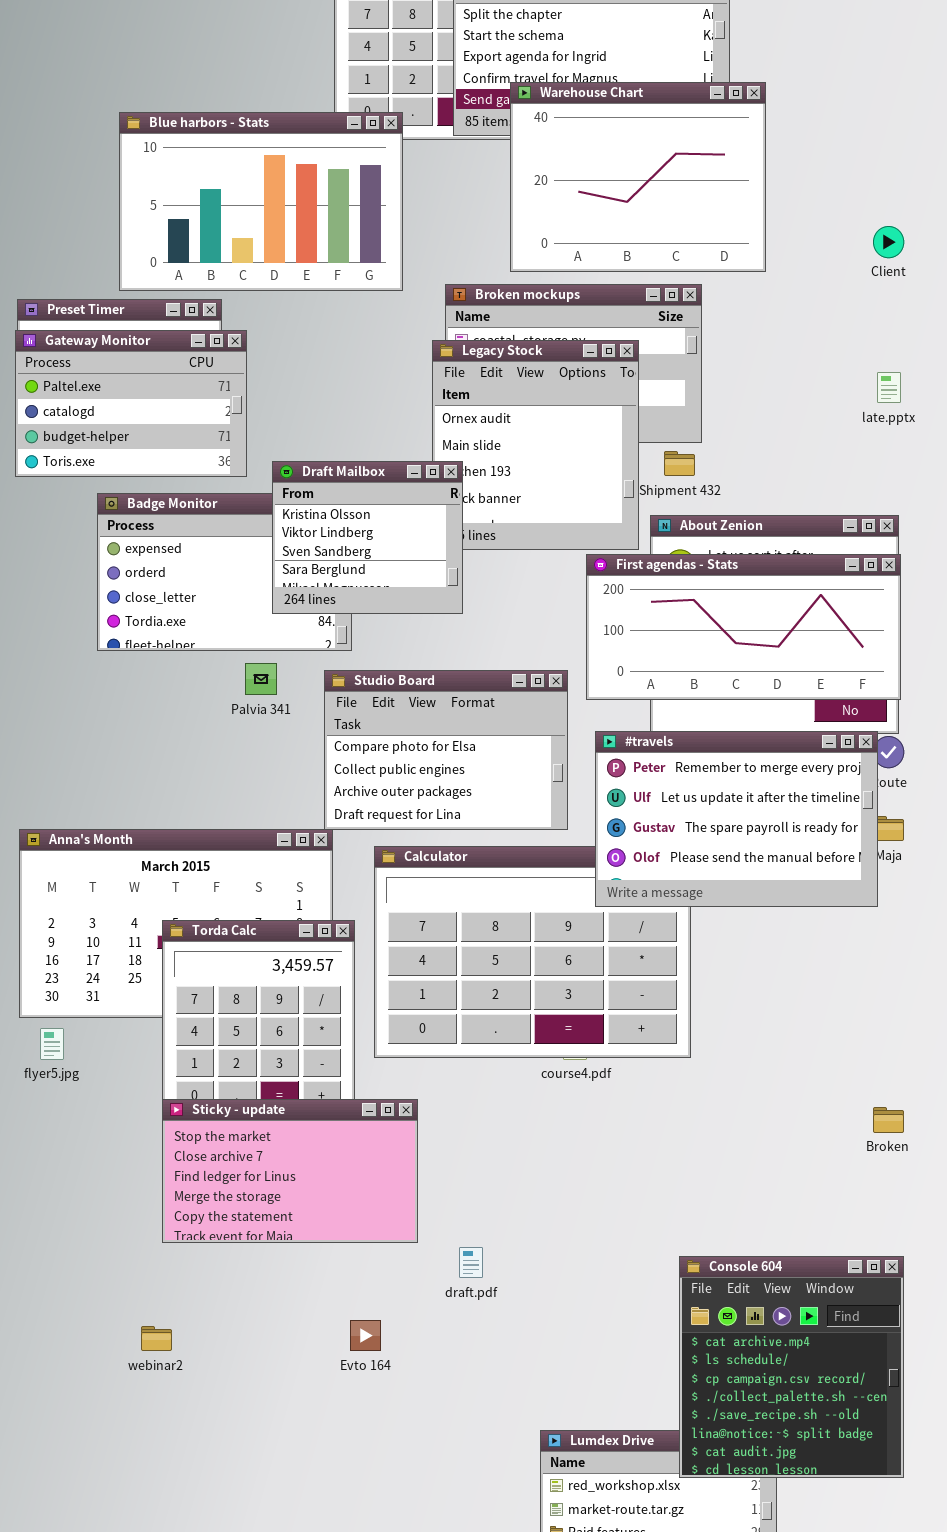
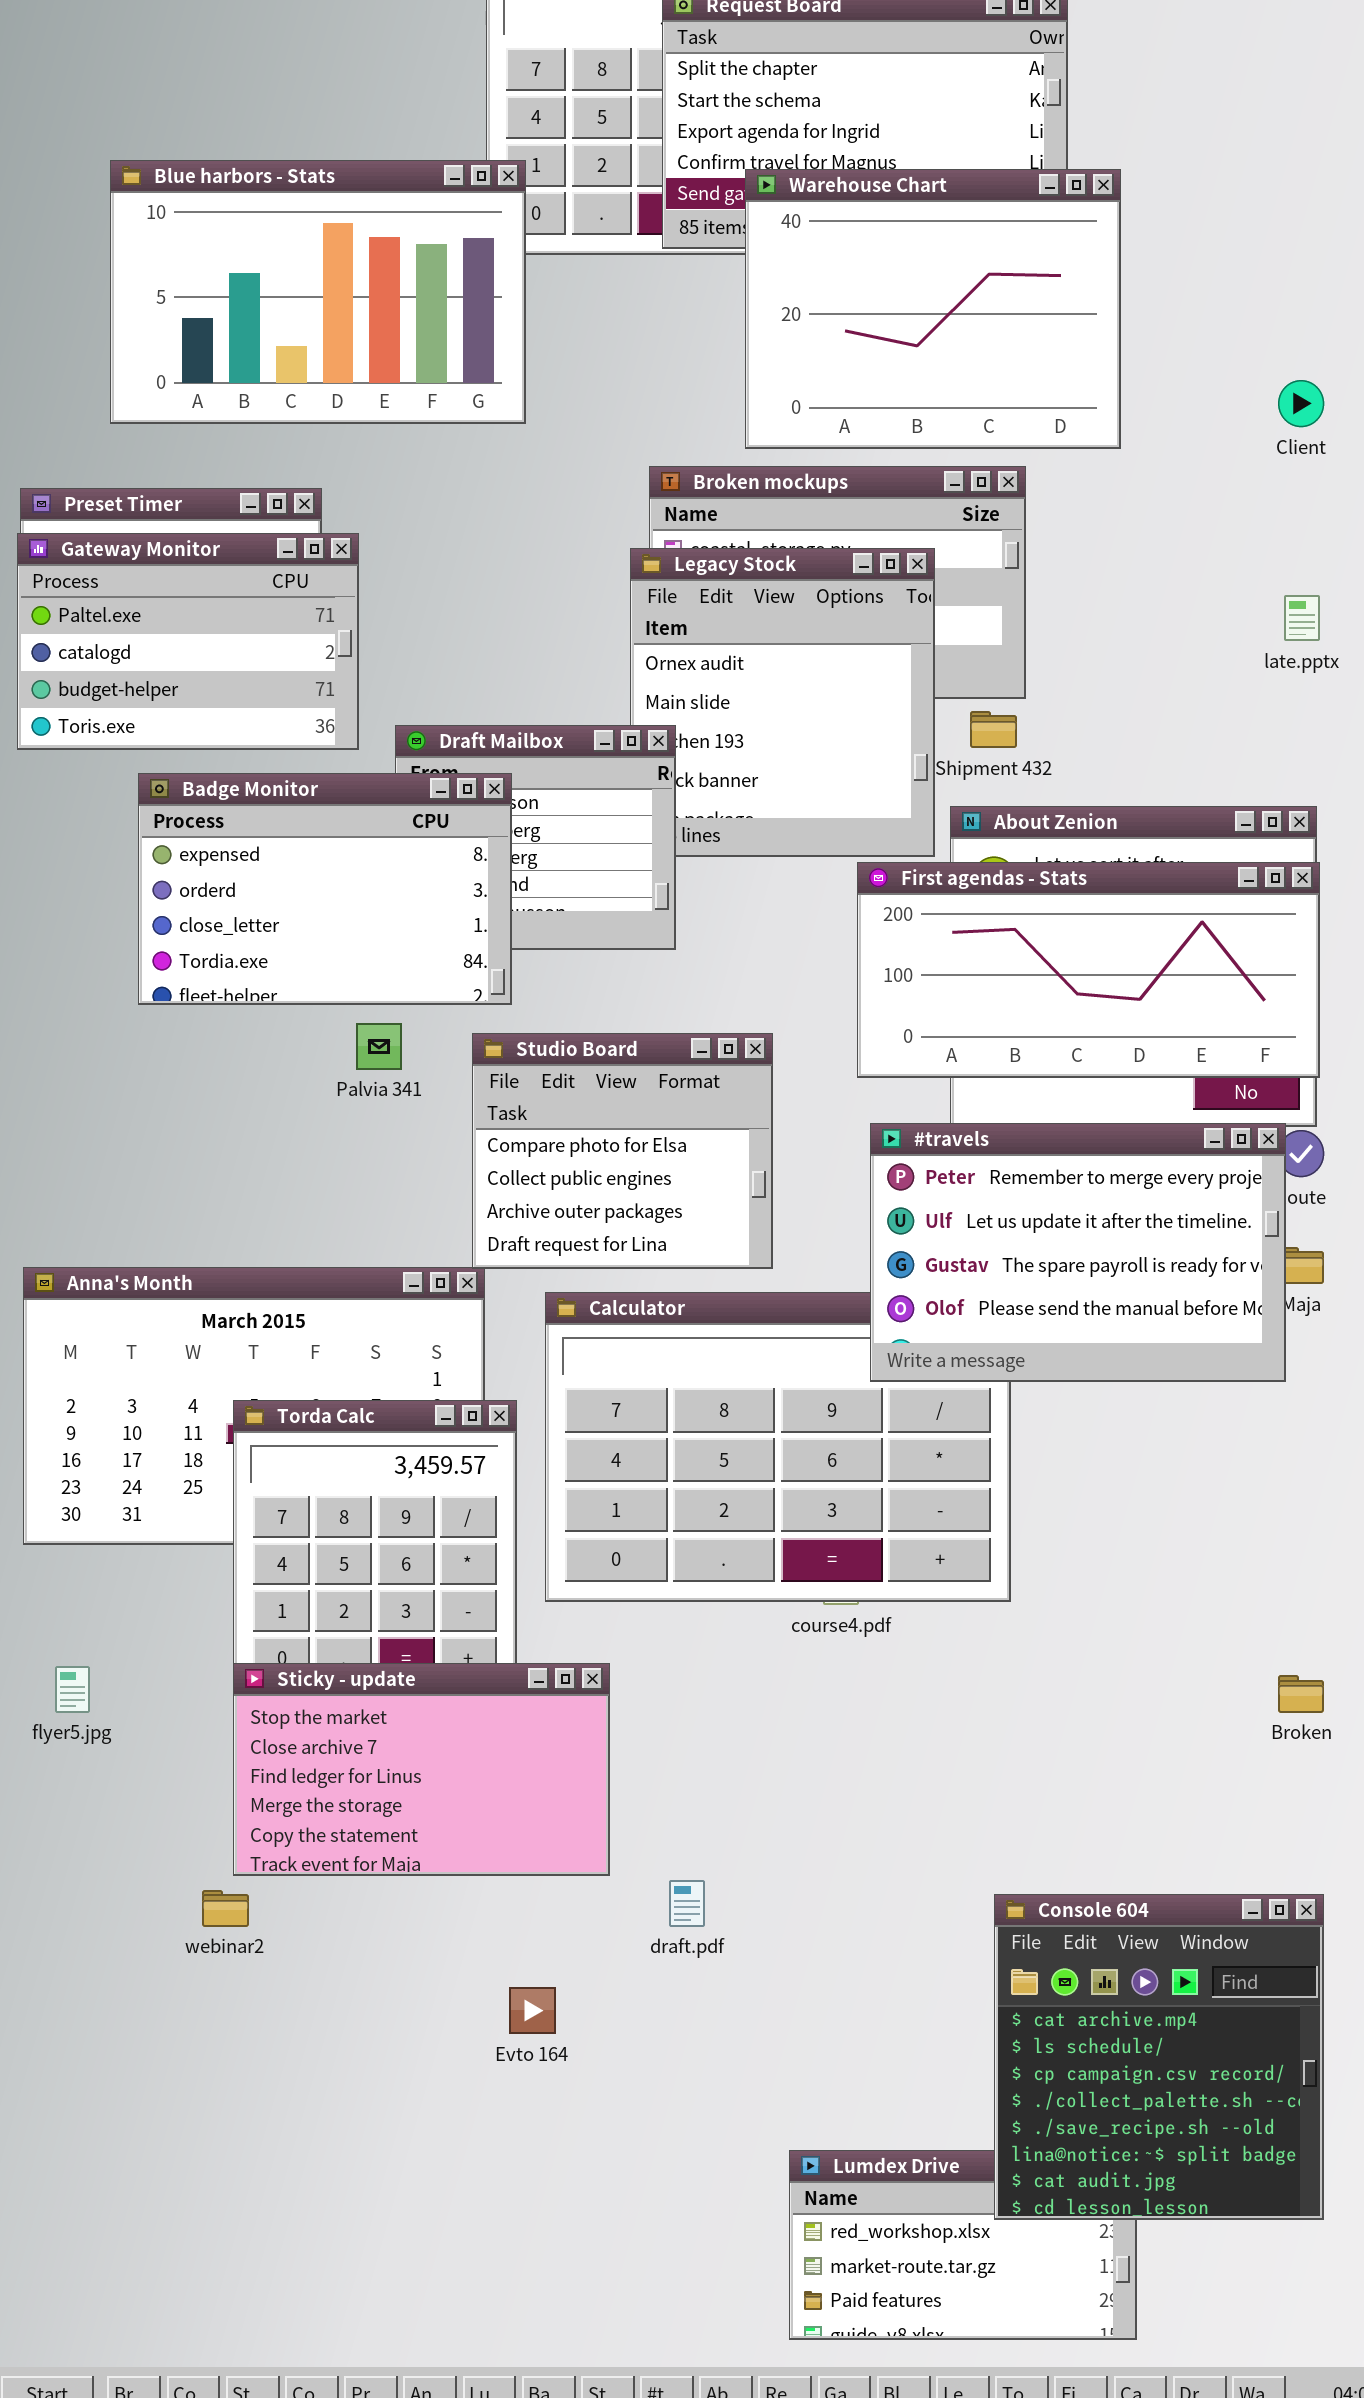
Blue harbors - Stats: [119,112,403,291] -> [110,160,526,424], moved
Badge Monitor: [97,493,352,651] -> [138,773,512,1005], raised
Studio Board: [324,670,568,830] -> [472,1033,773,1269], resized
flyer5.jpg: [40,1028,64,1060] -> [55,1666,90,1713], moved
webinar2: [141,1326,172,1351] -> [202,1890,249,1927], moved

